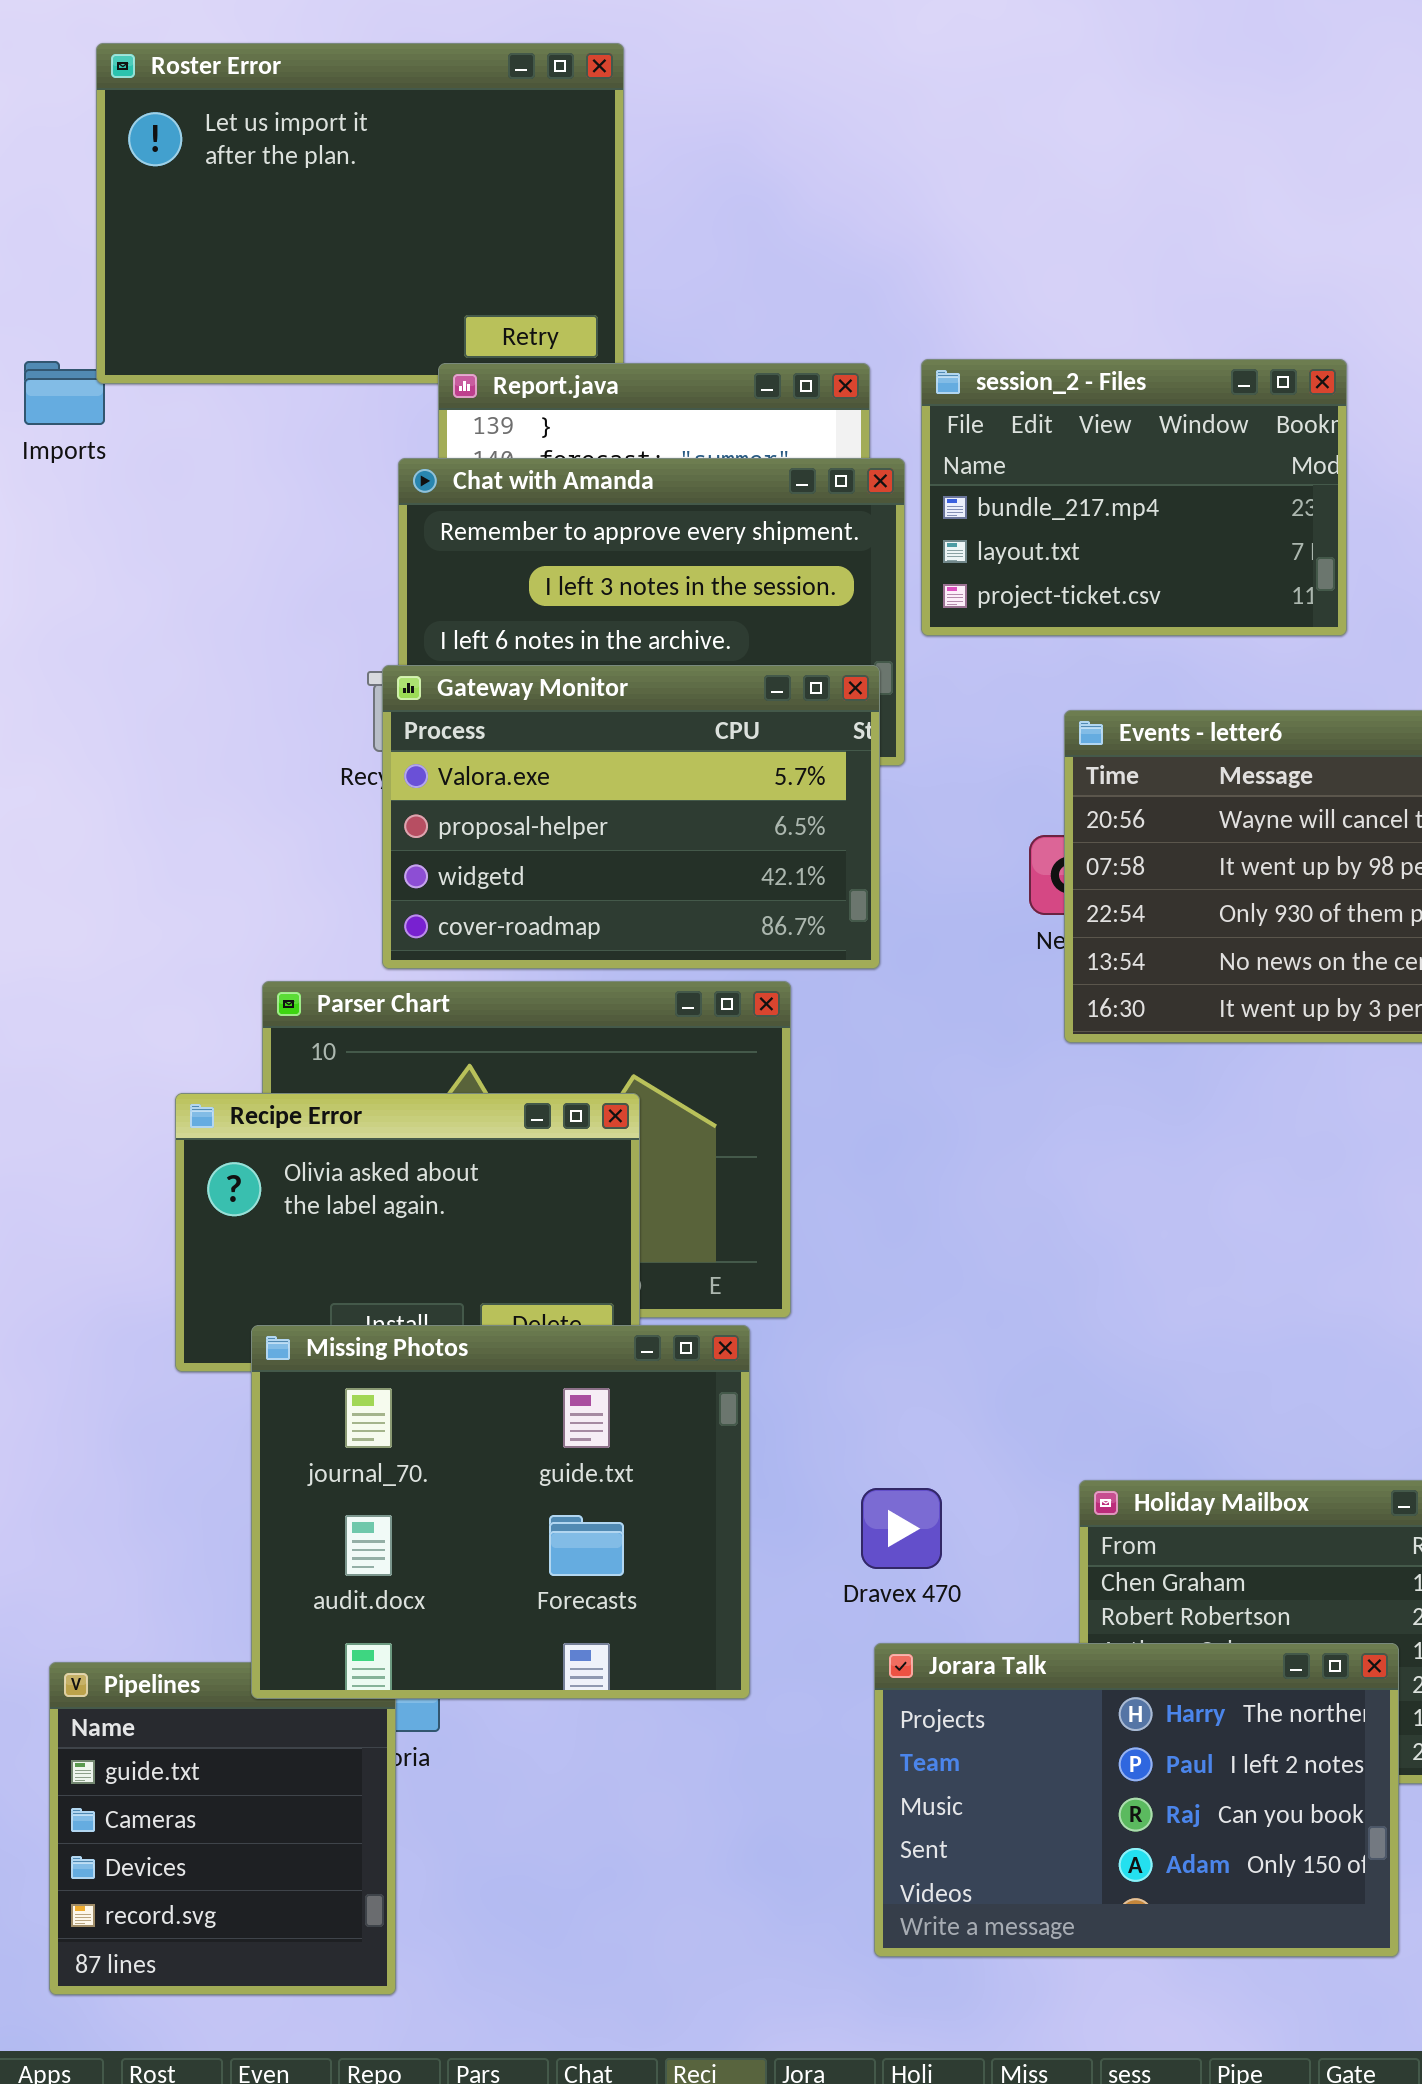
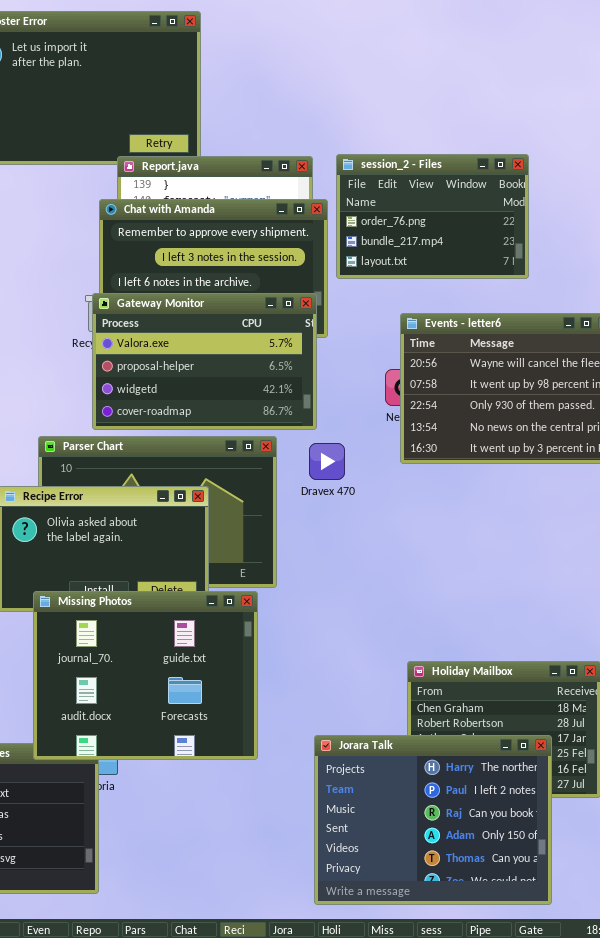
session_2 - Files: [921,359,1347,636] -> [336,154,529,279], scrolled up 1 row
Dravex 470: [861,1488,942,1569] -> [309,443,345,480], moved
Jorara Talk: [874,1643,1399,1957] -> [314,735,552,905], resized

